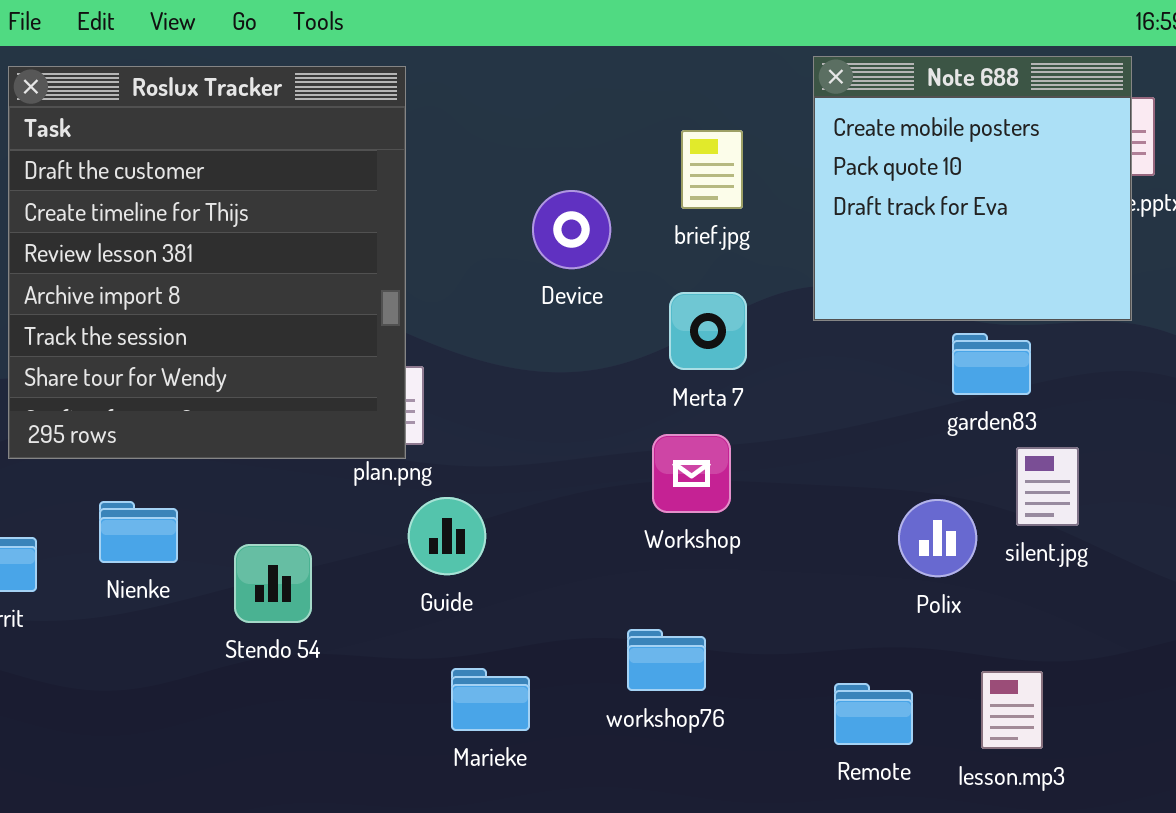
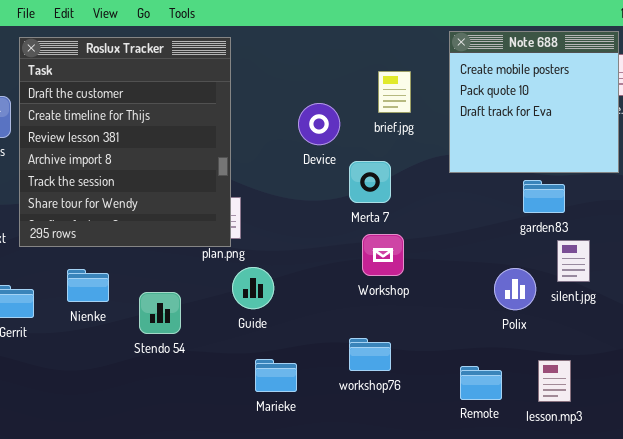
Merta 7: [669,292,747,370] -> [349,161,391,203], moved

